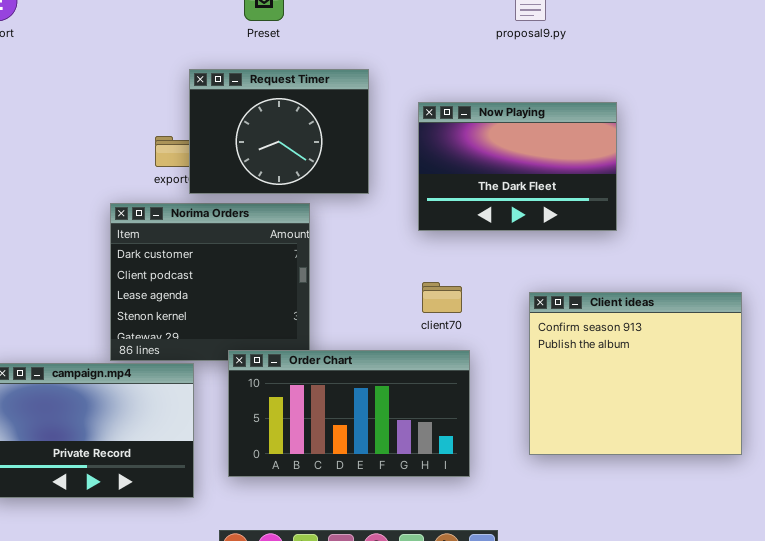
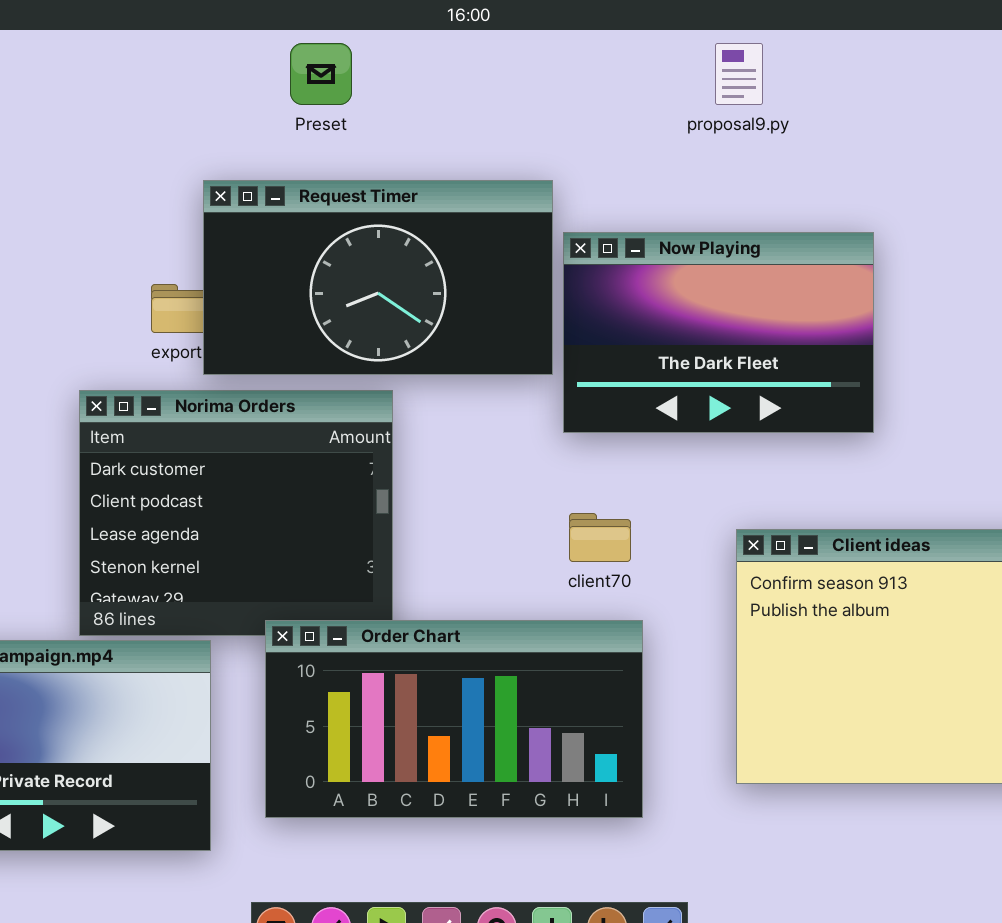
Request Timer: [189,69,369,194] -> [203,180,553,375], resized

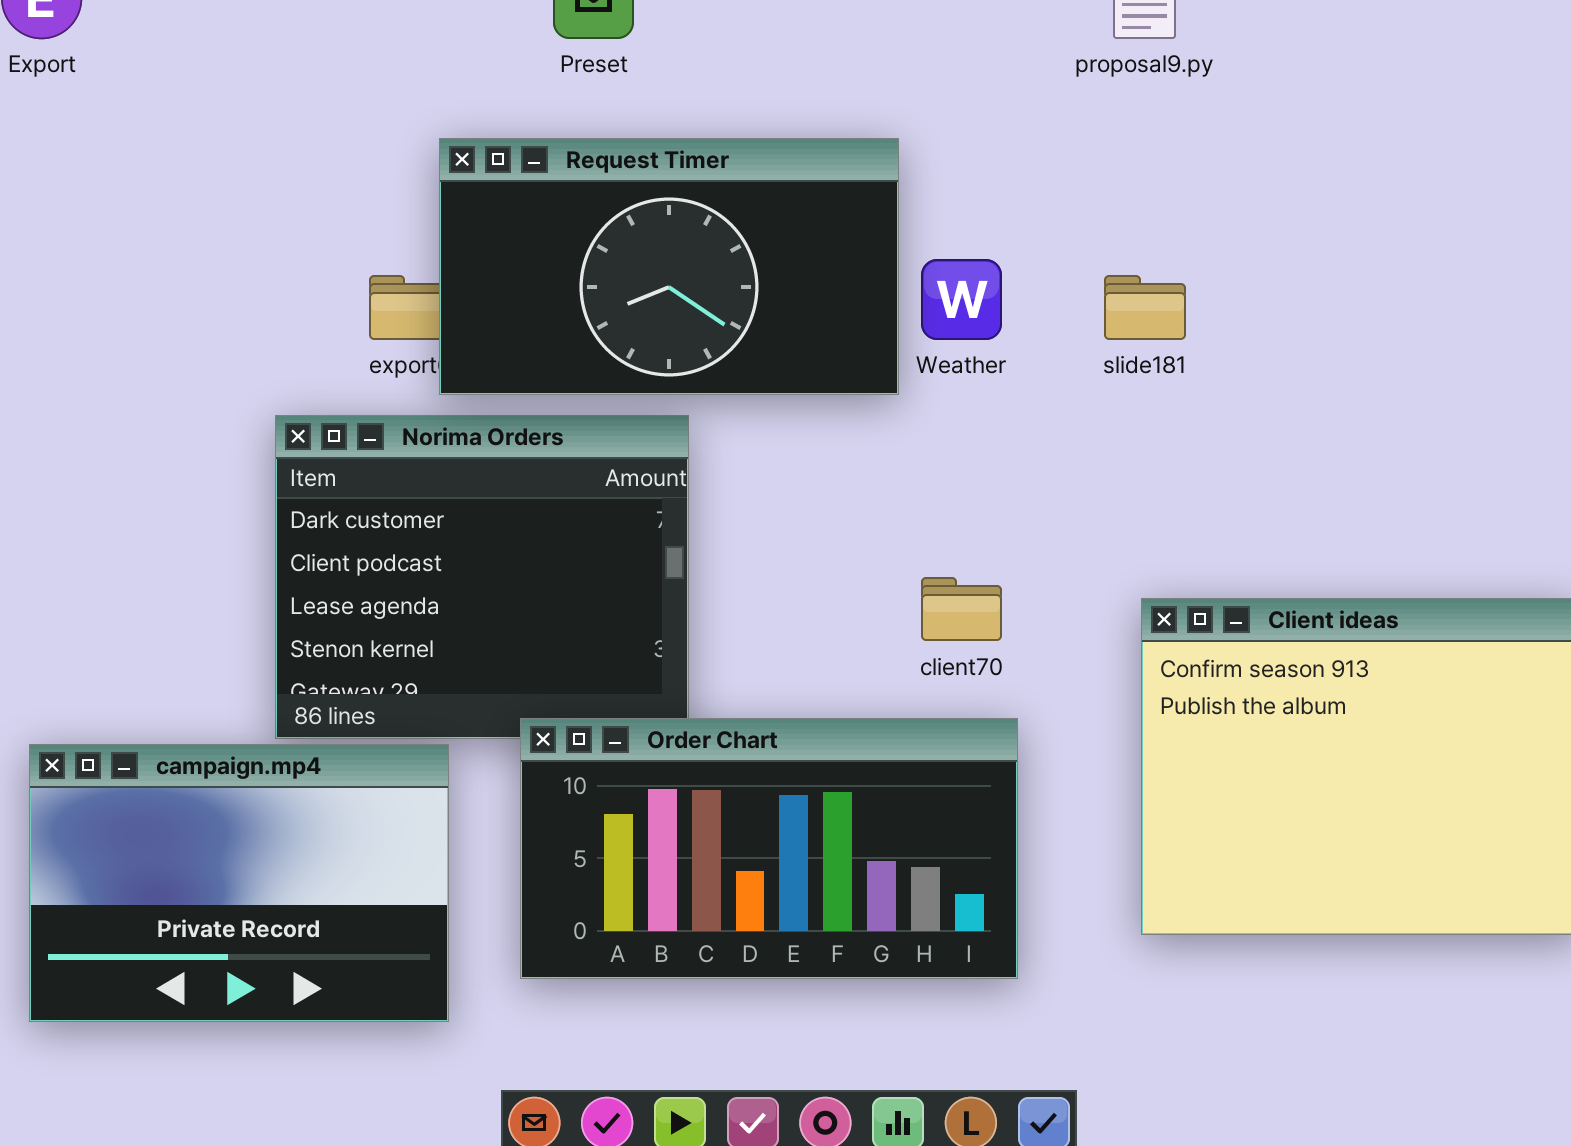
Now Playing: [563,232,874,433] -> none, closed

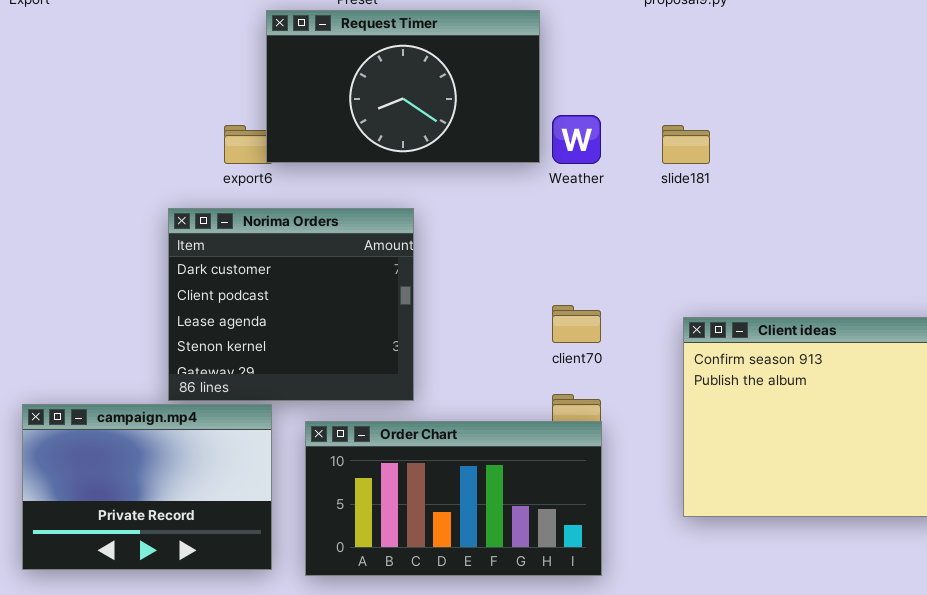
Request Timer: [439,138,899,395] -> [266,10,540,163], moved
Order Chart: [520,718,1018,979] -> [305,421,602,576], moved

